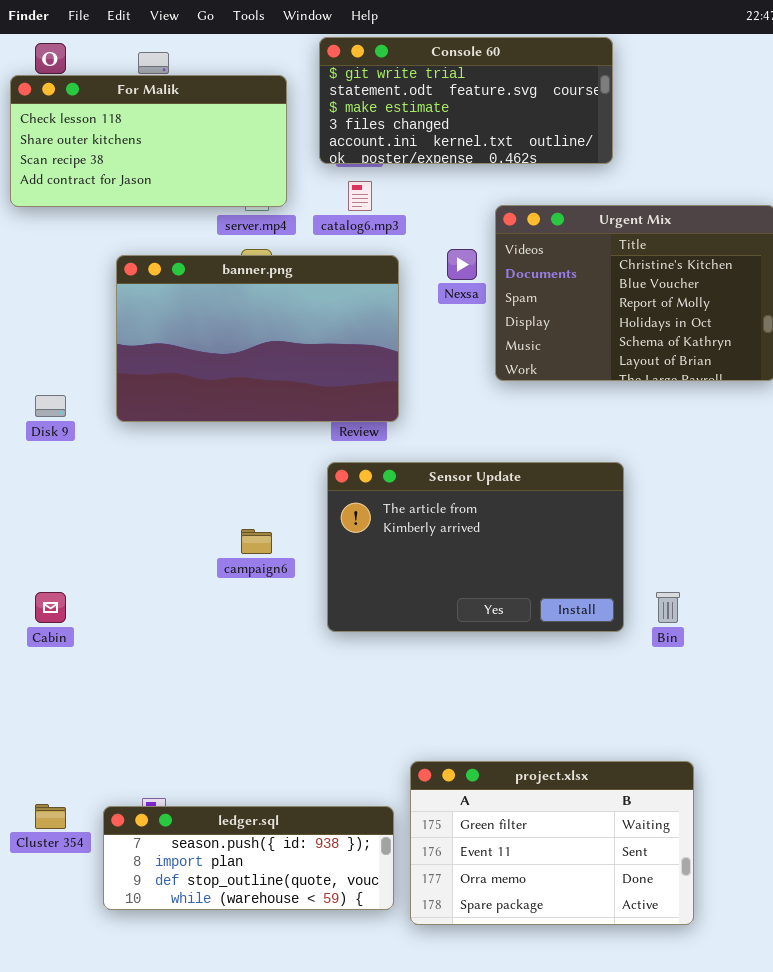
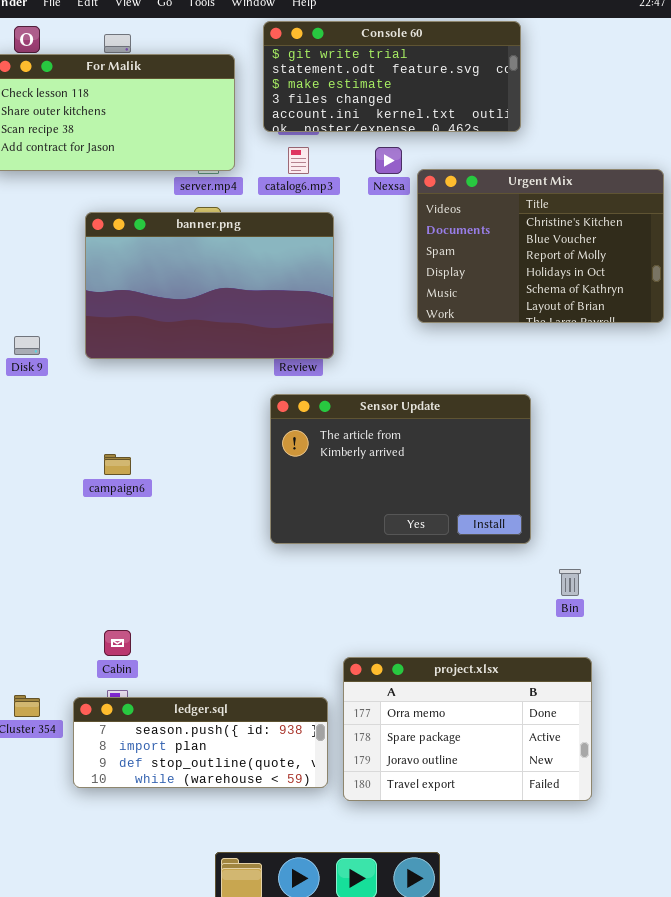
Nexsa: [447,249,477,280] -> [375,147,402,174], moved
campaign6: [241,529,272,554] -> [104,454,131,475], moved
Cabin: [35,592,66,623] -> [104,630,131,656], moved
Bin: [656,592,680,623] -> [559,569,581,596], moved
project.xlsx: [410,761,694,925] -> [343,657,592,801], scrolled down 2 rows

